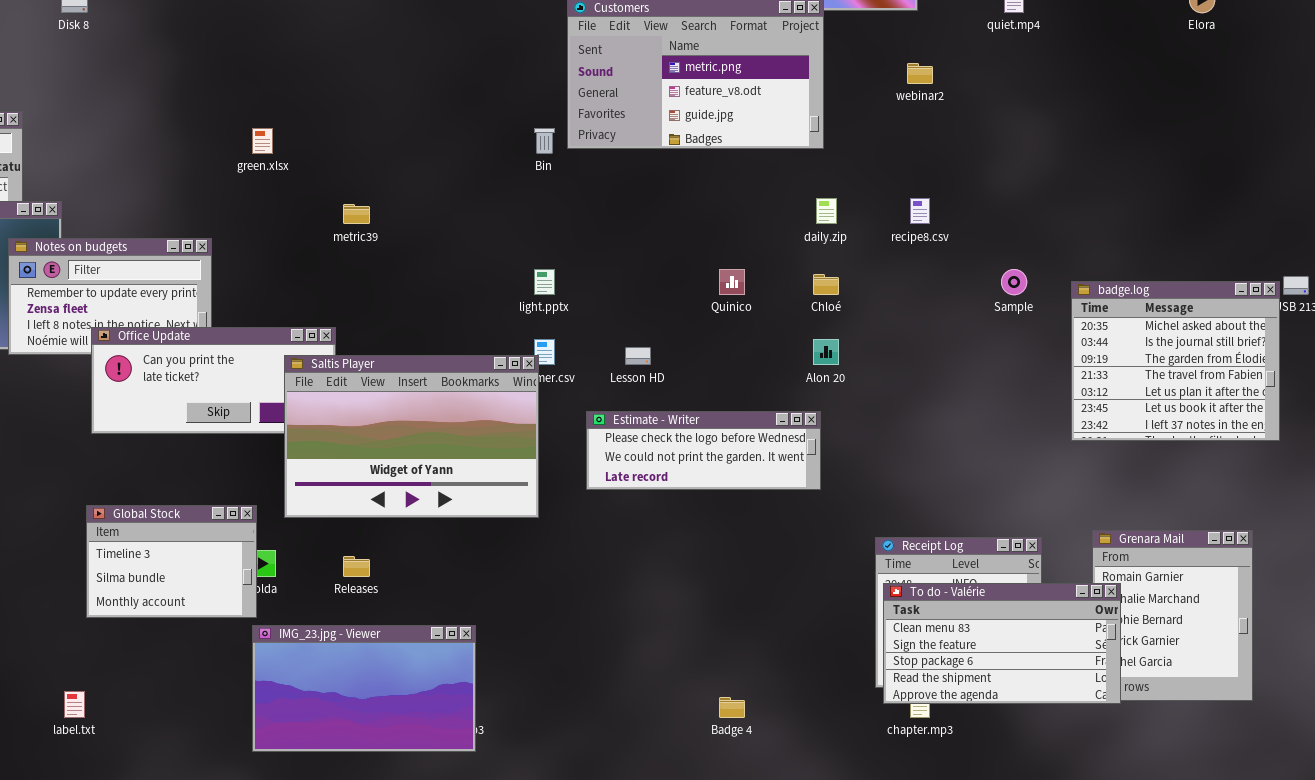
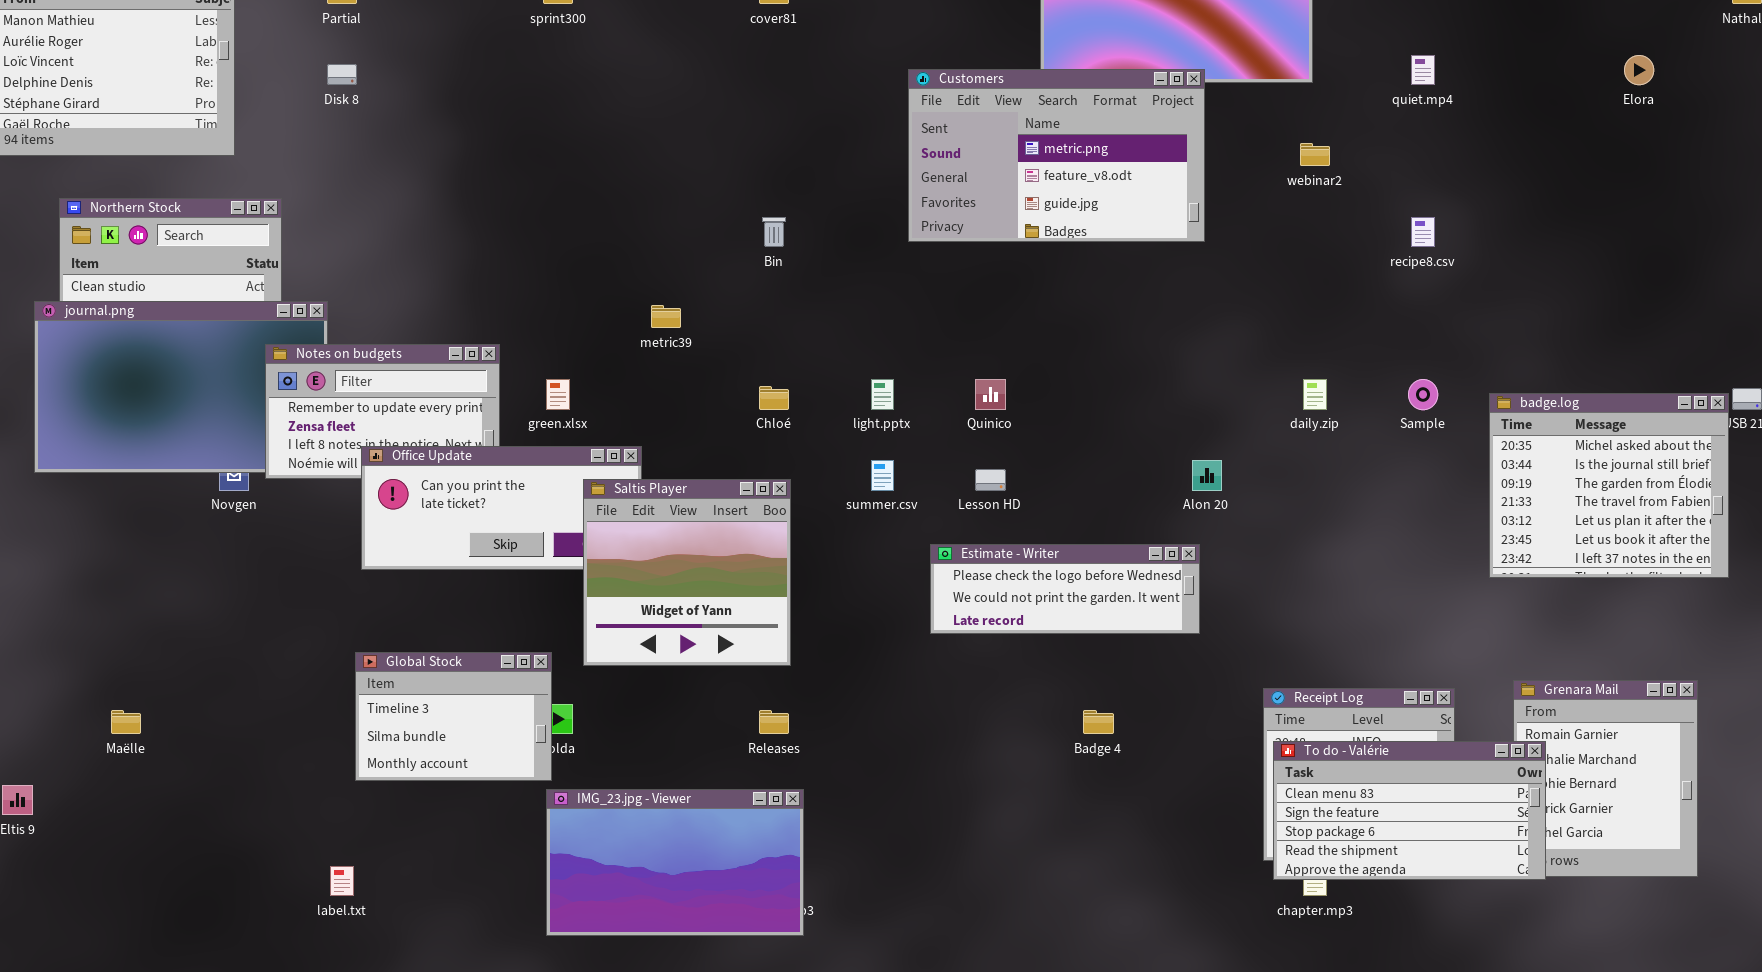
green.xlsx: [252,128,273,154] -> [546,379,570,410], moved
Bin: [534,128,555,154] -> [762,217,786,247], moved
daily.zip: [816,198,837,224] -> [1303,379,1327,410], moved
recipe8.csv: [910,198,930,224] -> [1411,217,1435,247], moved
Quinico: [719,269,745,295] -> [975,379,1006,410], moved
Chloé: [813,274,839,295] -> [759,386,789,410], moved
Saltis Player: [284,355,539,518] -> [583,479,791,666], resized
Releases: [343,556,370,577] -> [759,710,789,734], moved
Badge 4: [719,697,745,718] -> [1083,710,1114,734], moved

